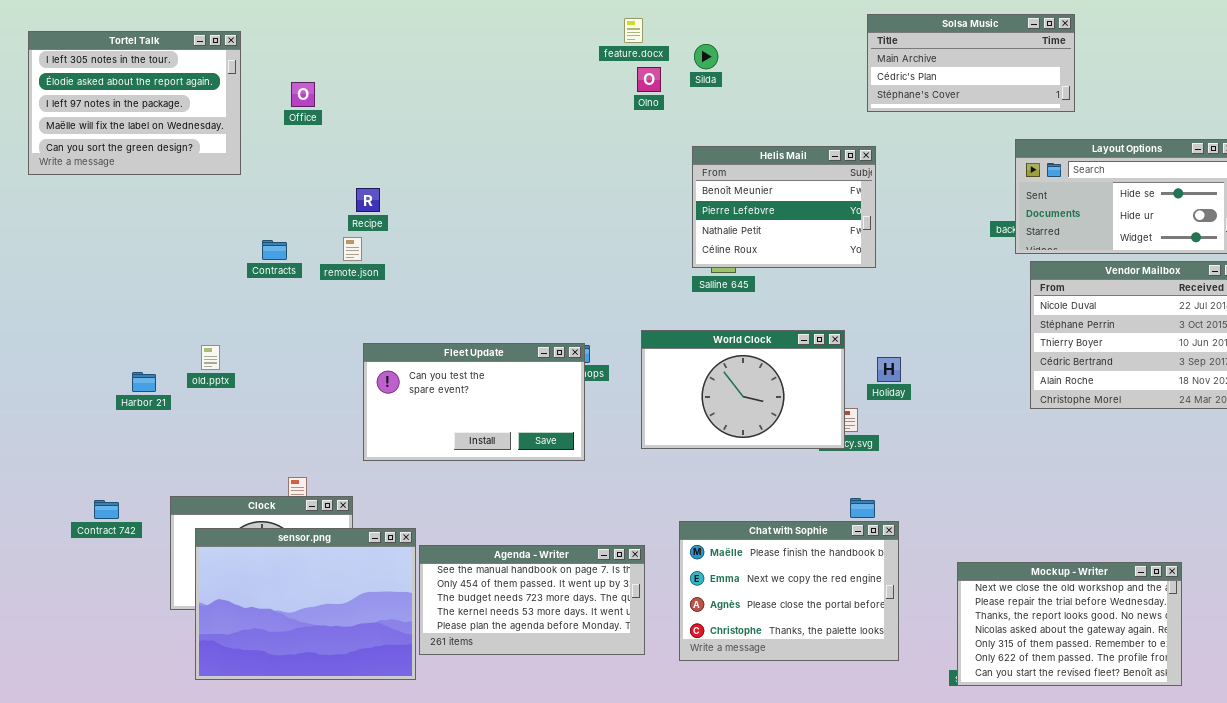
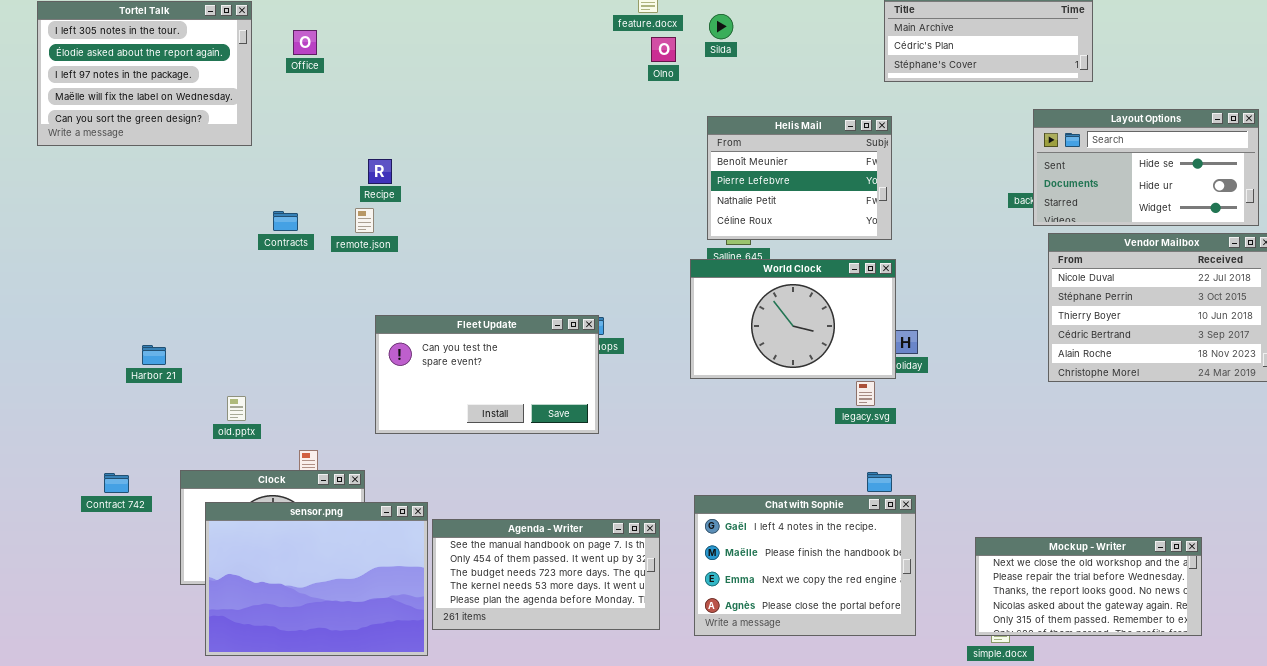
Office: [291,82,315,107] -> [293,30,317,55], moved
World Clock: [641,330,845,449] -> [690,259,896,379], moved
old.pptx: [201,345,220,370] -> [227,396,246,421], moved
Chat with Sophie: [679,521,899,661] -> [694,495,916,636], scrolled up 1 row
Mockup - Writer: [957,562,1182,686] -> [975,537,1202,636], resized

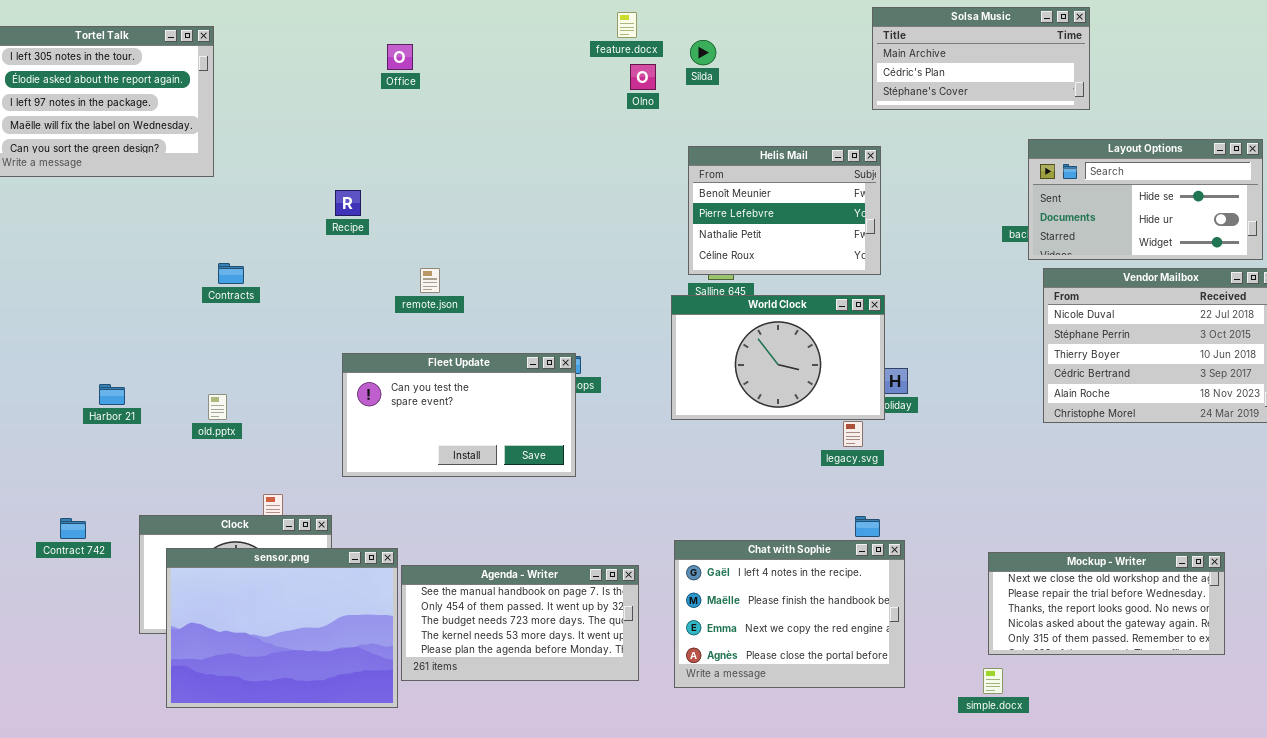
Office: [293,30,317,55] -> [387,44,413,70], moved
remote.json: [355,208,374,233] -> [420,268,440,293], moved
Contracts: [273,211,298,231] -> [218,263,244,284], moved
old.pptx: [227,396,246,421] -> [208,394,227,420], moved
Mockup - Writer: [975,537,1202,636] -> [988,552,1225,655], moved

